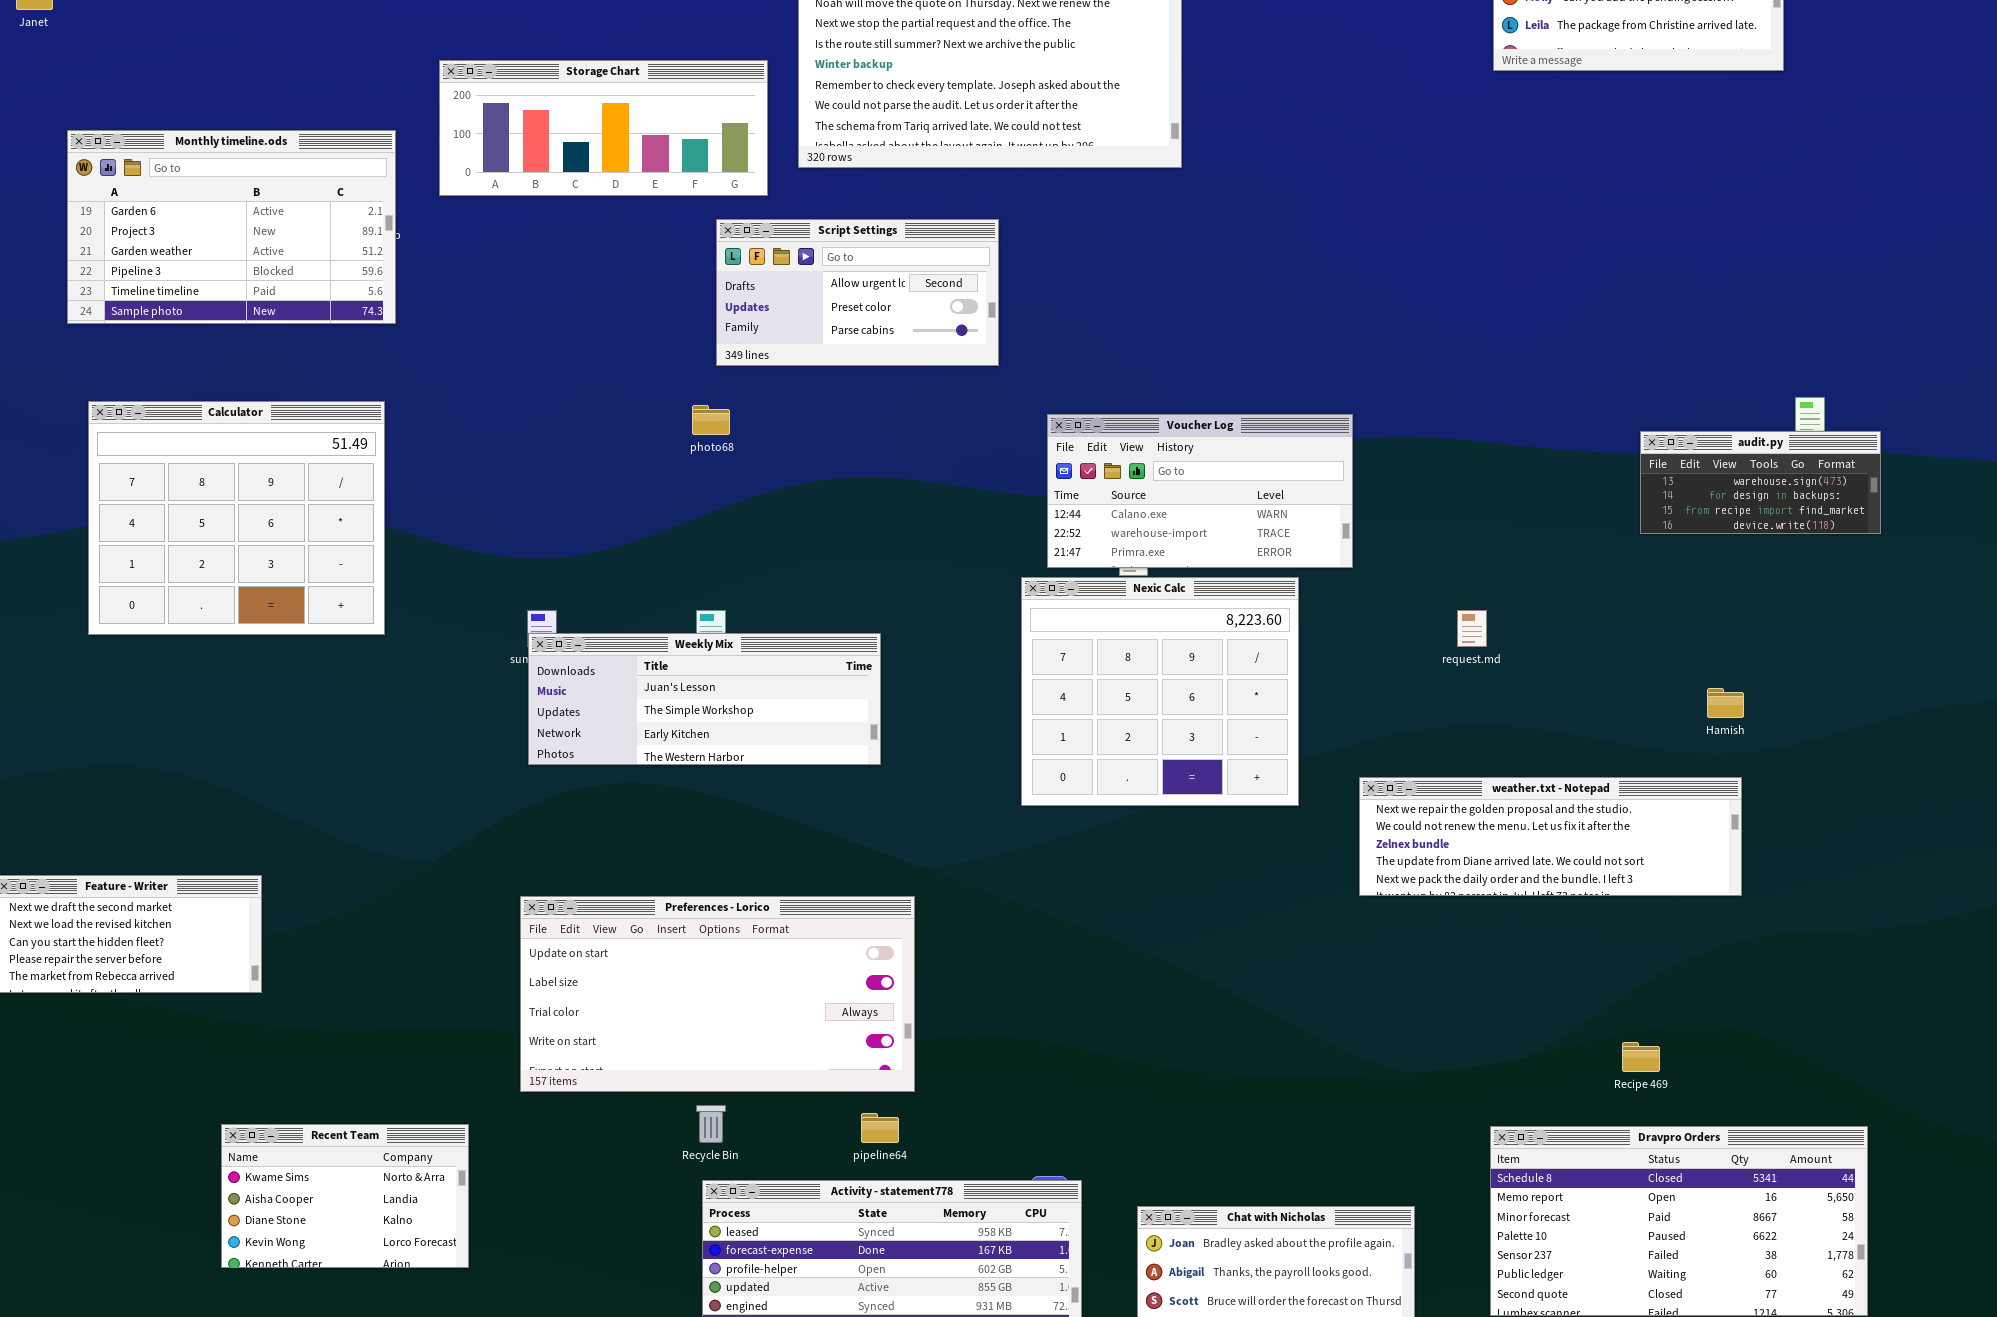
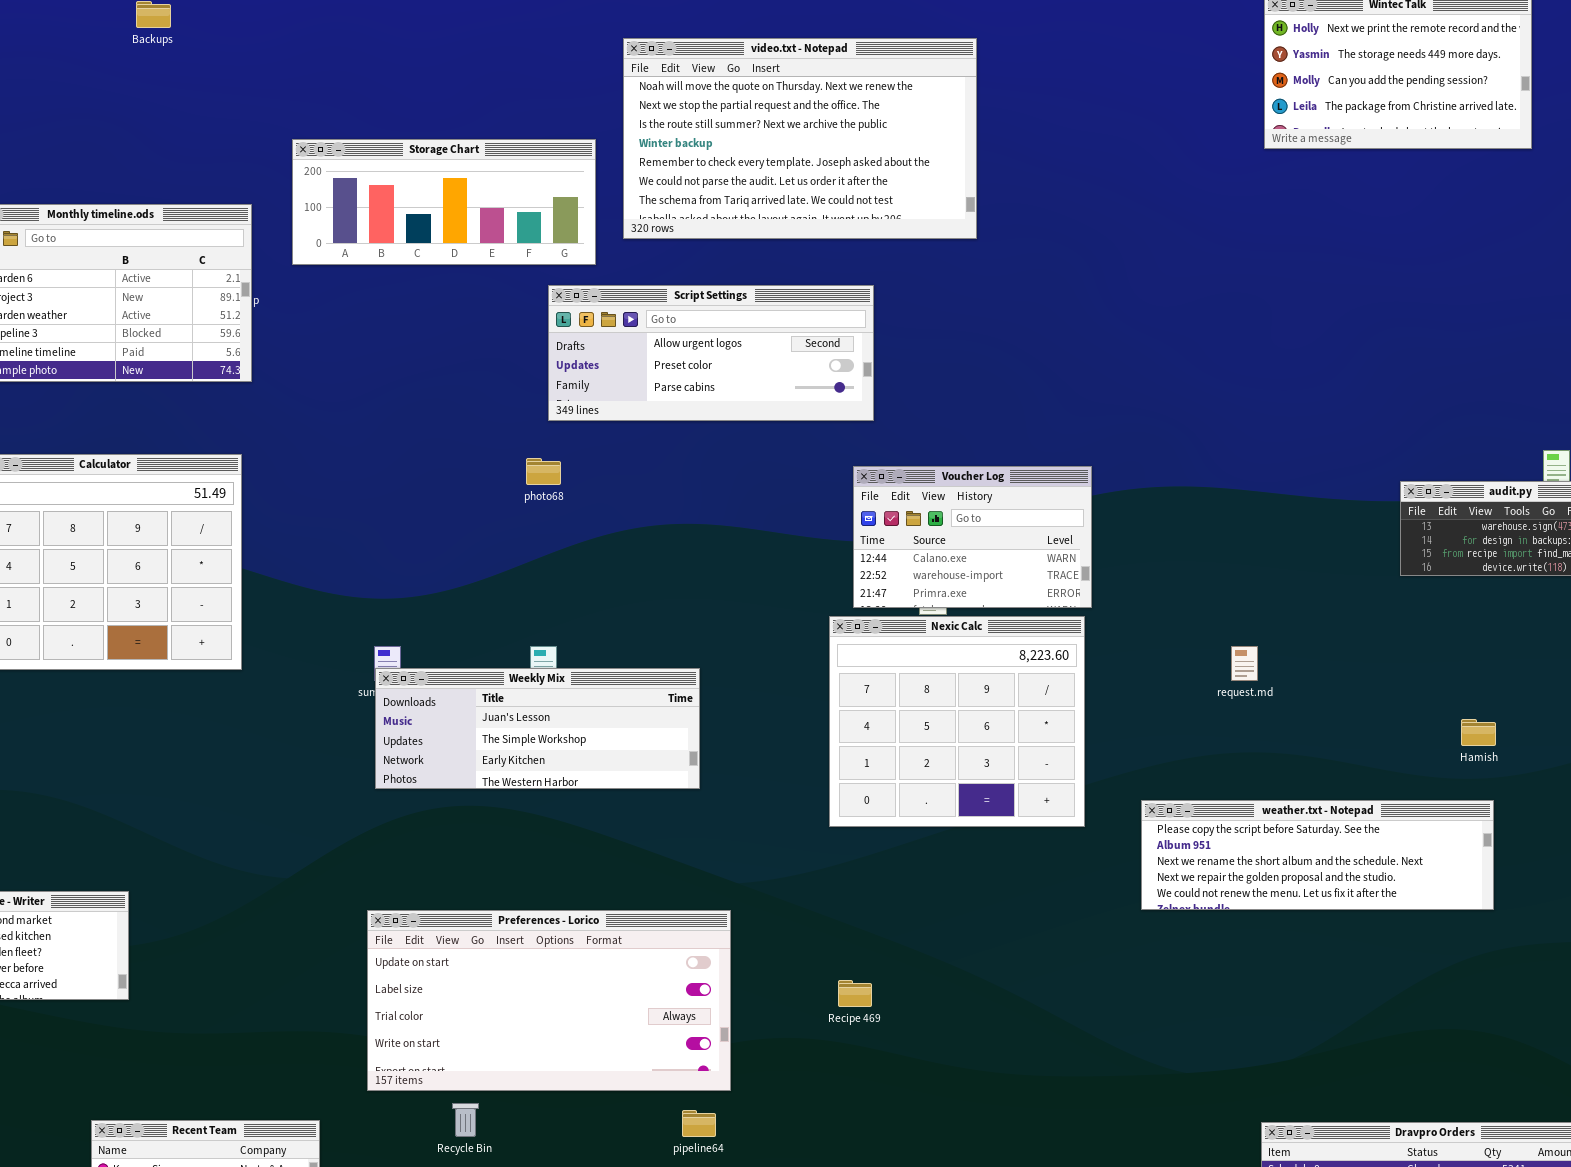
Script Settings: [716,219,999,366] -> [548,285,874,421], resized
Voucher Log: [1047,414,1353,568] -> [853,466,1092,608], resized
weather.txt - Notepad: [1359,777,1742,896] -> [1141,800,1494,910], scrolled up 3 rows
Recipe 469: [1622,1042,1660,1072] -> [838,980,872,1007], moved
Recycle Bin: [696,1105,726,1143] -> [452,1103,479,1137], moved

